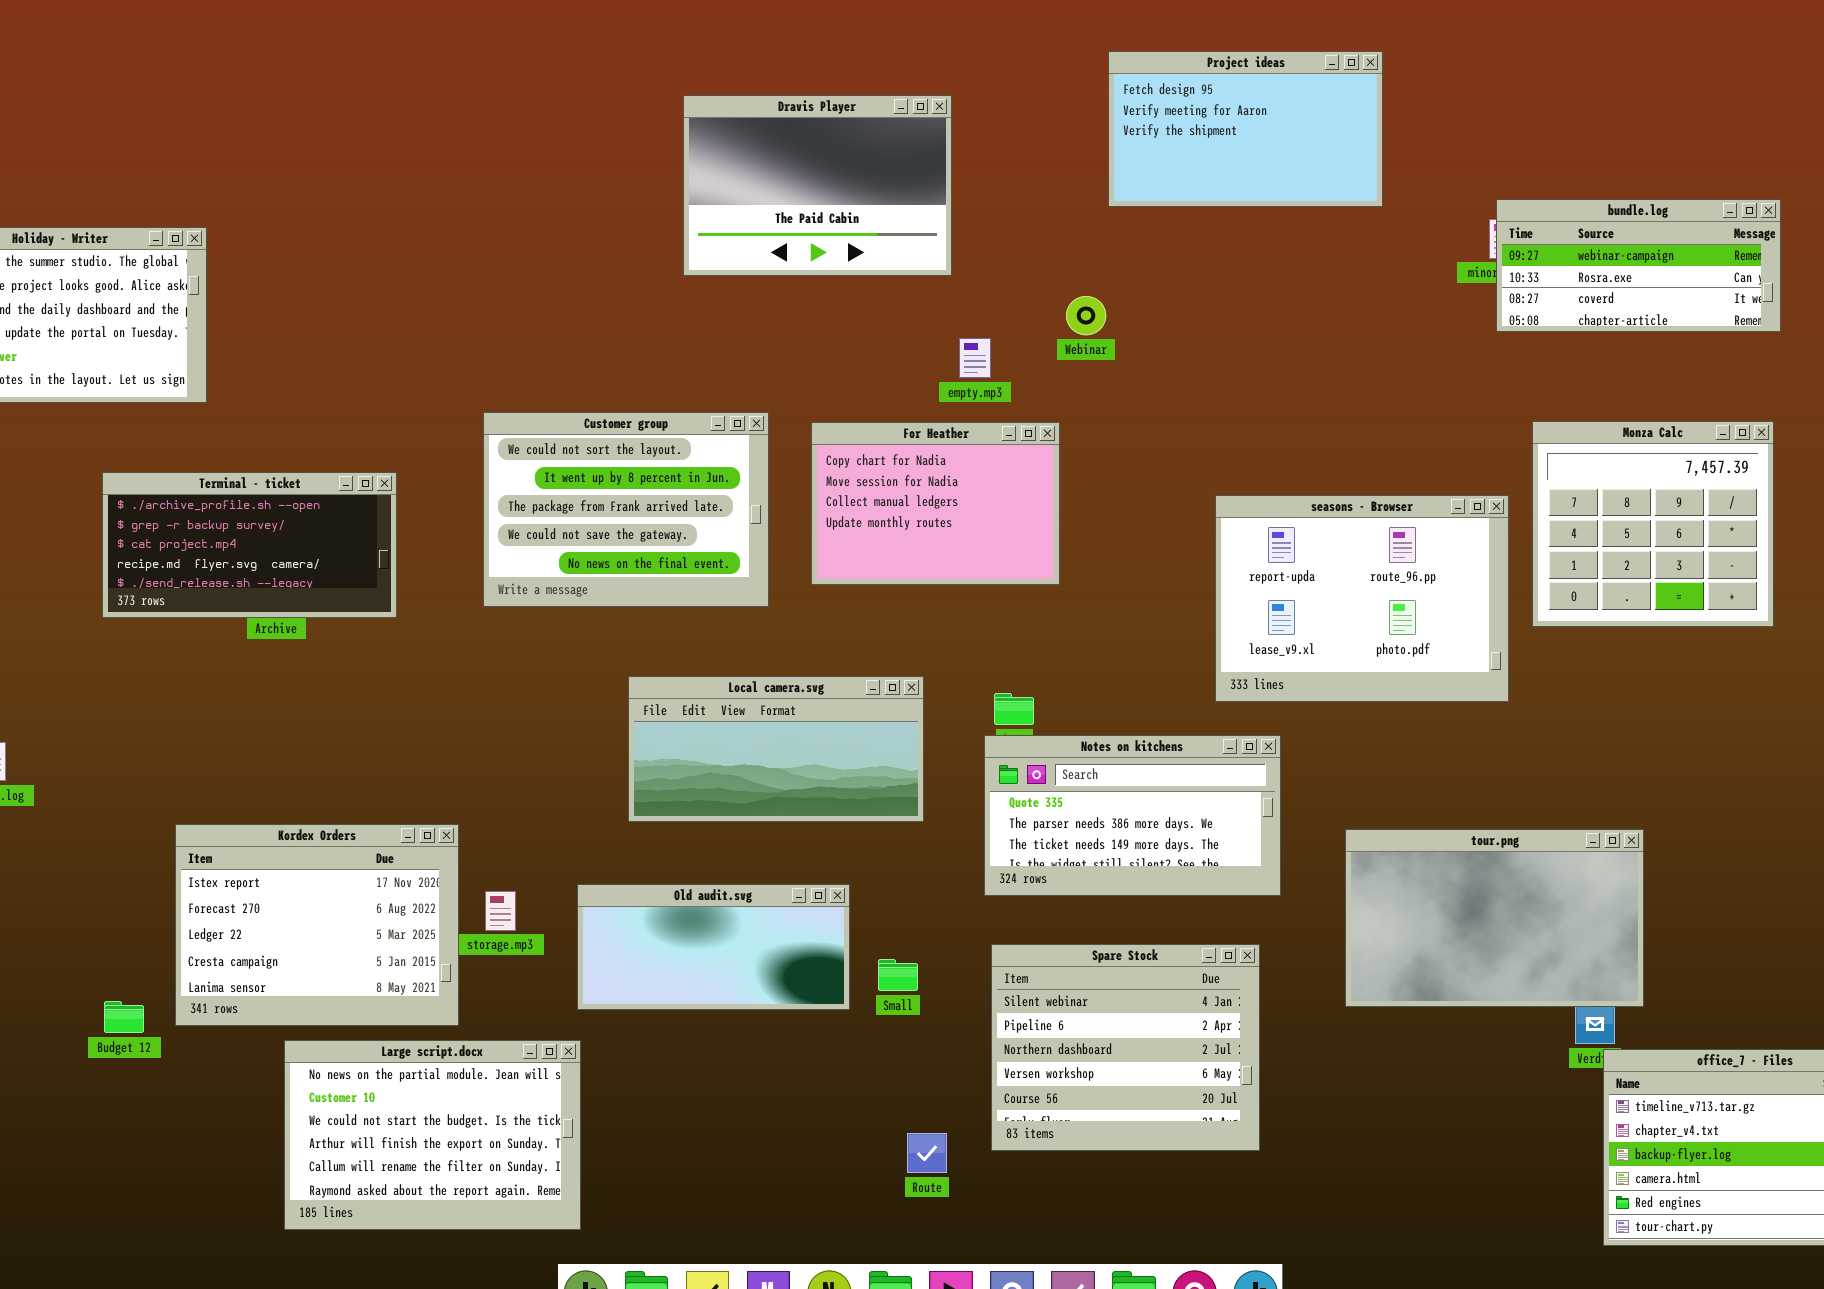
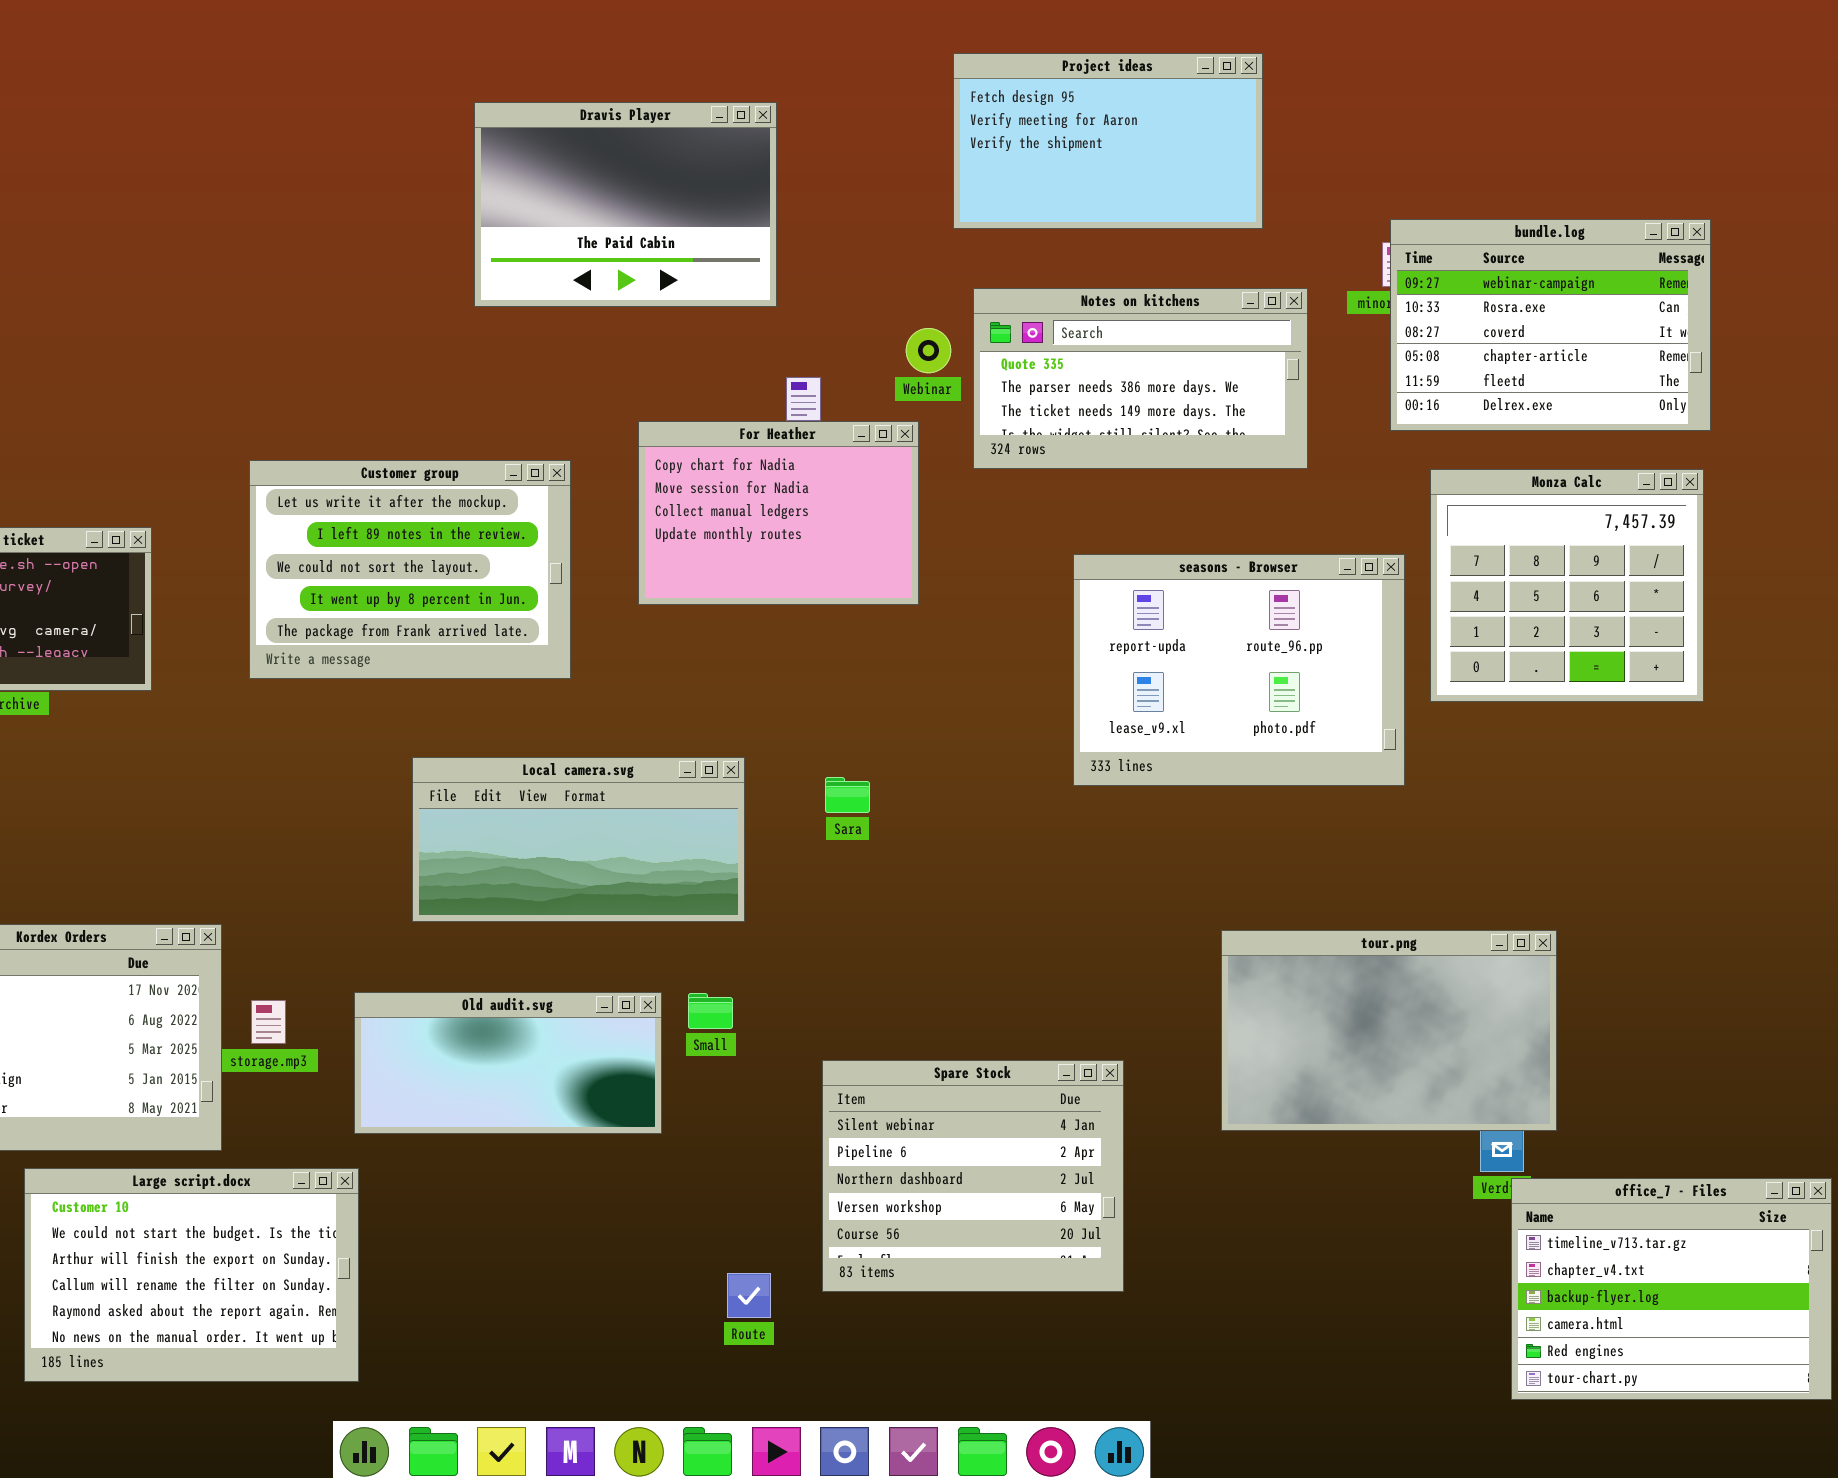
bundle.log: [1496,199,1781,332] -> [1390,219,1711,431], resized
Customer group: [483,412,769,607] -> [249,460,571,679], scrolled up 2 rows
For Heather: [811,422,1060,585] -> [638,421,919,605], moved
Notes on kitchens: [984,735,1281,896] -> [973,288,1308,469], moved
Small: [878,959,918,991] -> [688,993,733,1029], moved
Large script.docx: [284,1040,581,1230] -> [24,1168,359,1382], scrolled down 1 row

